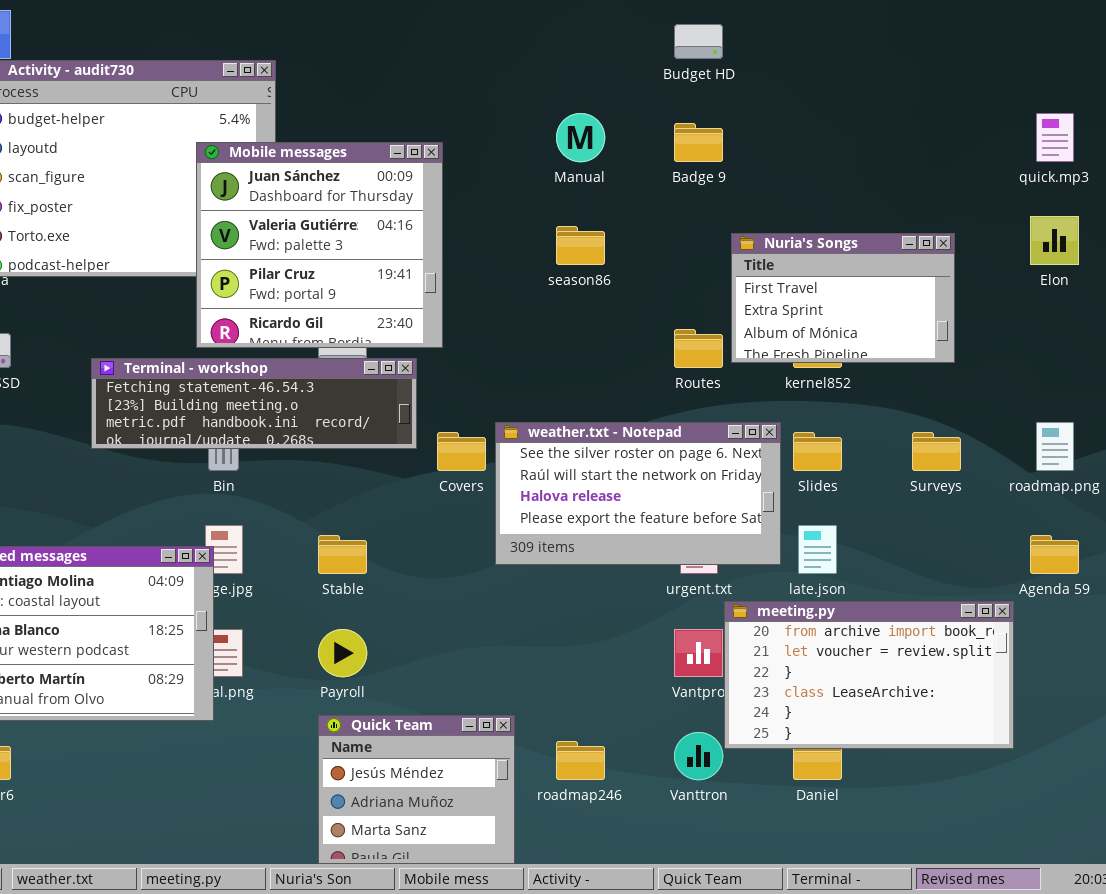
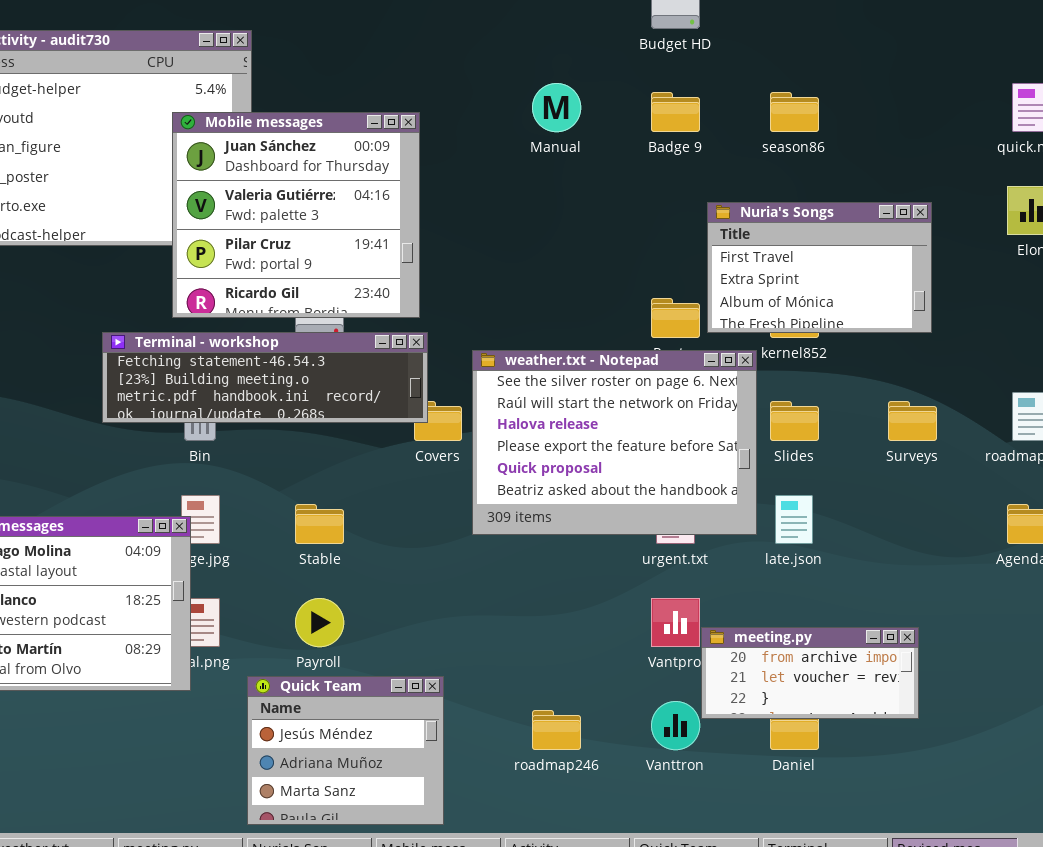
season86: [556,226,605,265] -> [770,92,819,132], moved
Terminal - workshop: [91,358,417,449] -> [102,332,428,423], moved
weather.txt - Notepad: [495,422,781,565] -> [472,350,757,535], resized
meeting.py: [724,601,1014,749] -> [701,627,919,719], resized
Quick Team: [318,715,515,864] -> [247,676,444,825], moved

